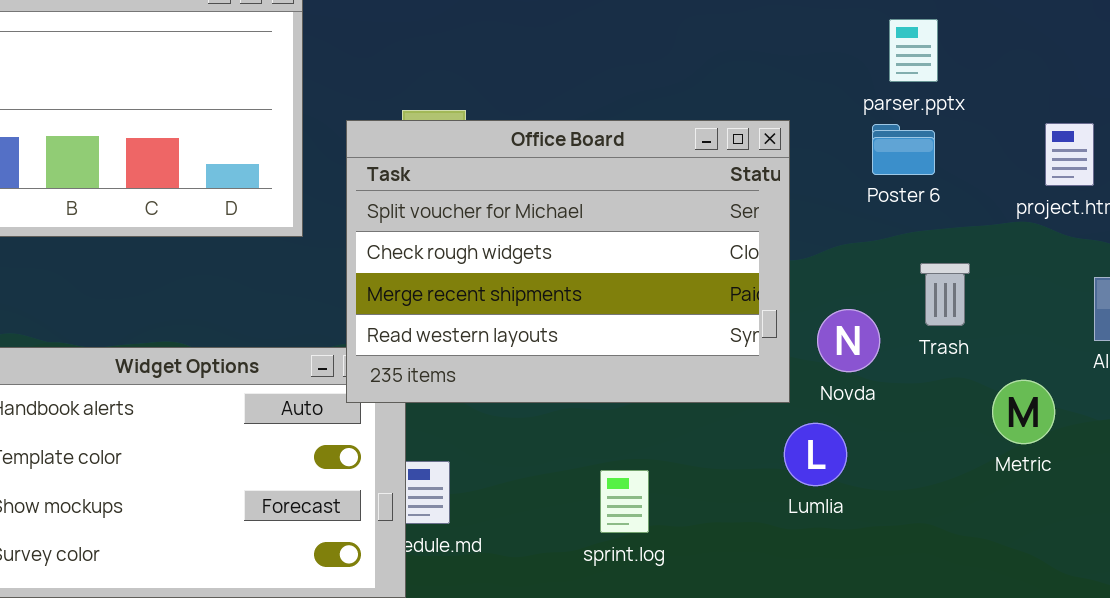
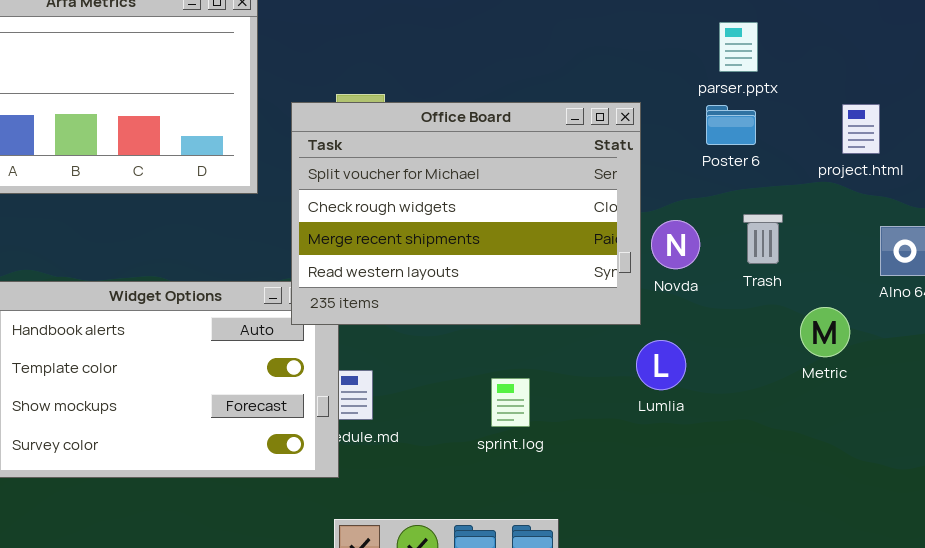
Novda: [817,309,880,372] -> [651,220,700,269], moved

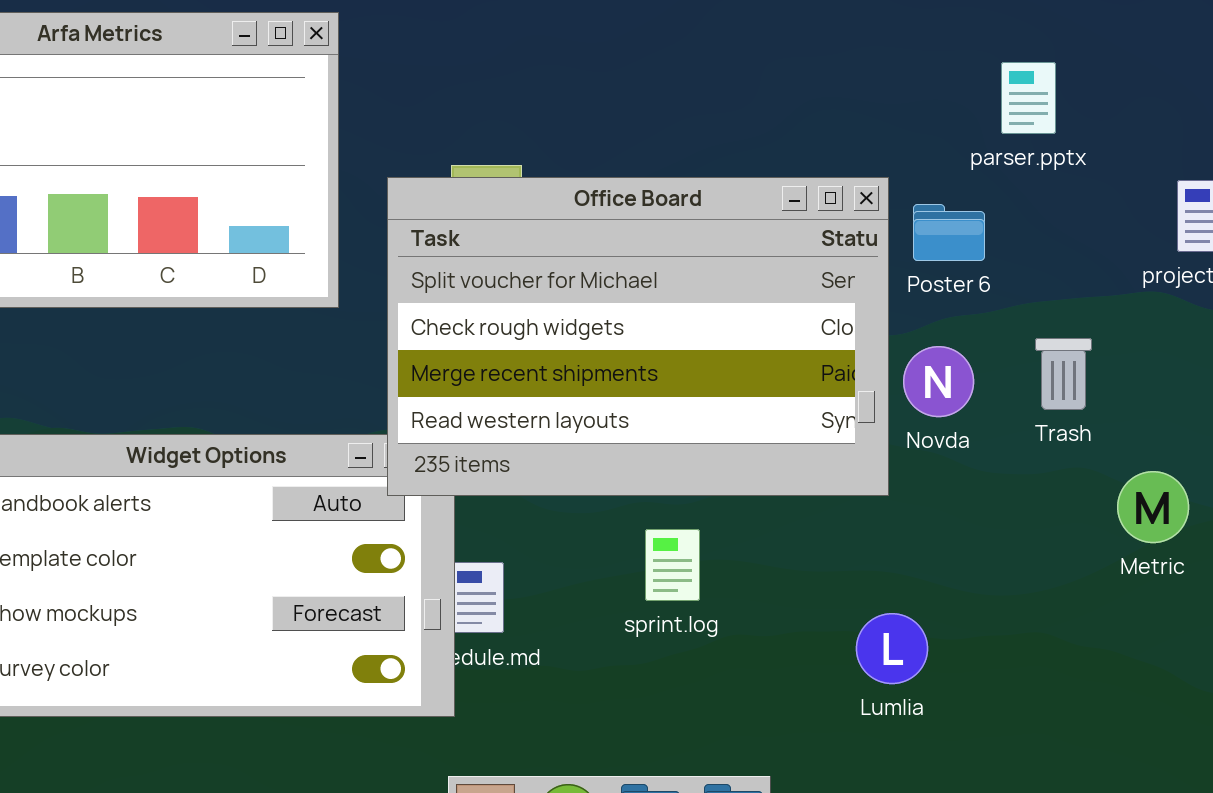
Poster 6: [706,105,756,145] -> [913,204,985,261], moved
Lumlia: [636,340,686,390] -> [856,613,928,684], moved
sprint.log: [491,378,530,427] -> [645,529,700,601], moved

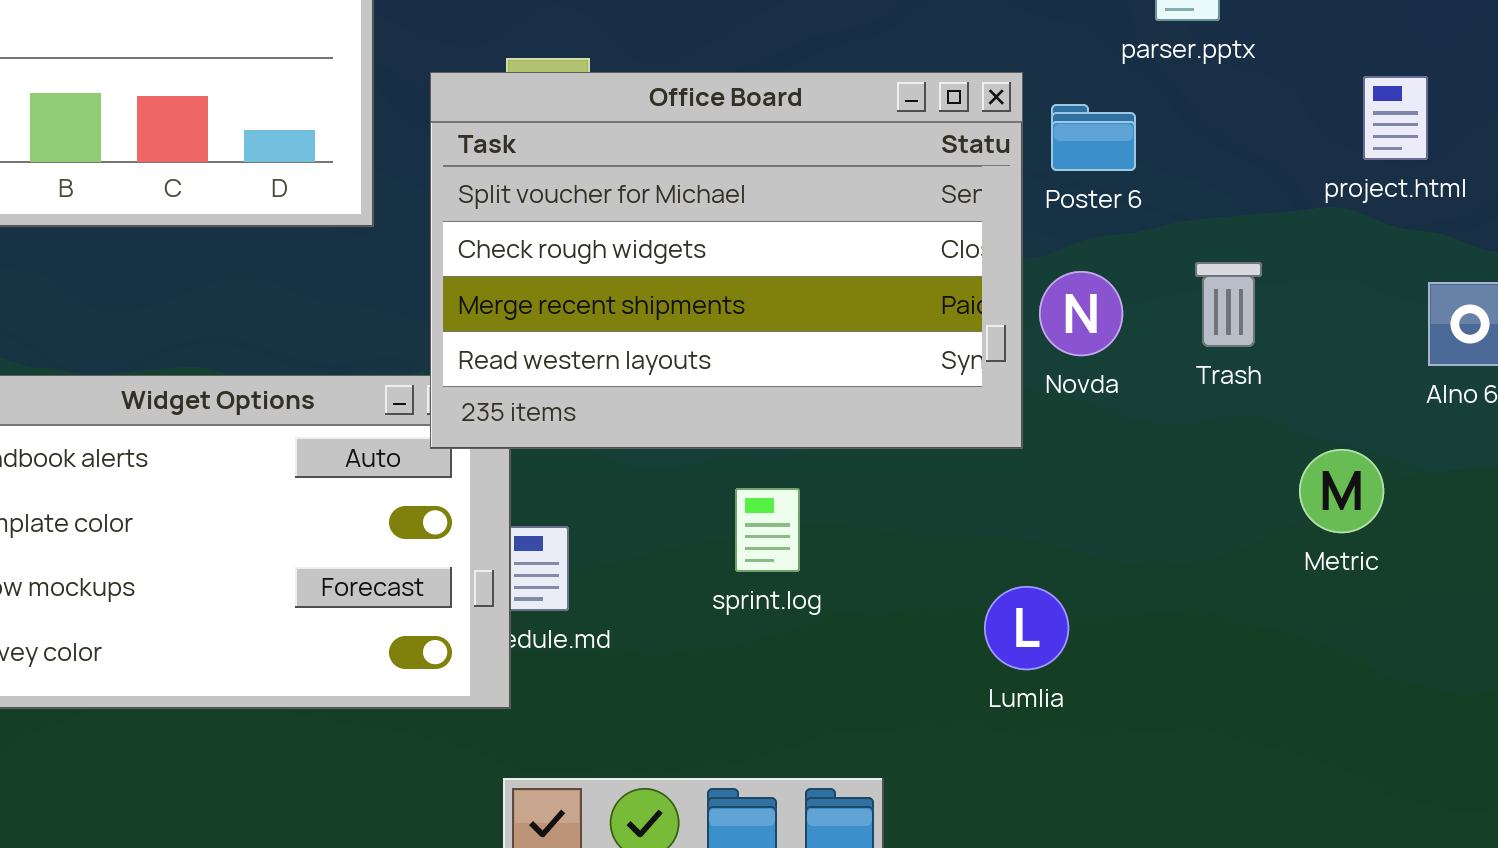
Metric: [1117,471,1189,543] -> [1299,449,1384,533], moved

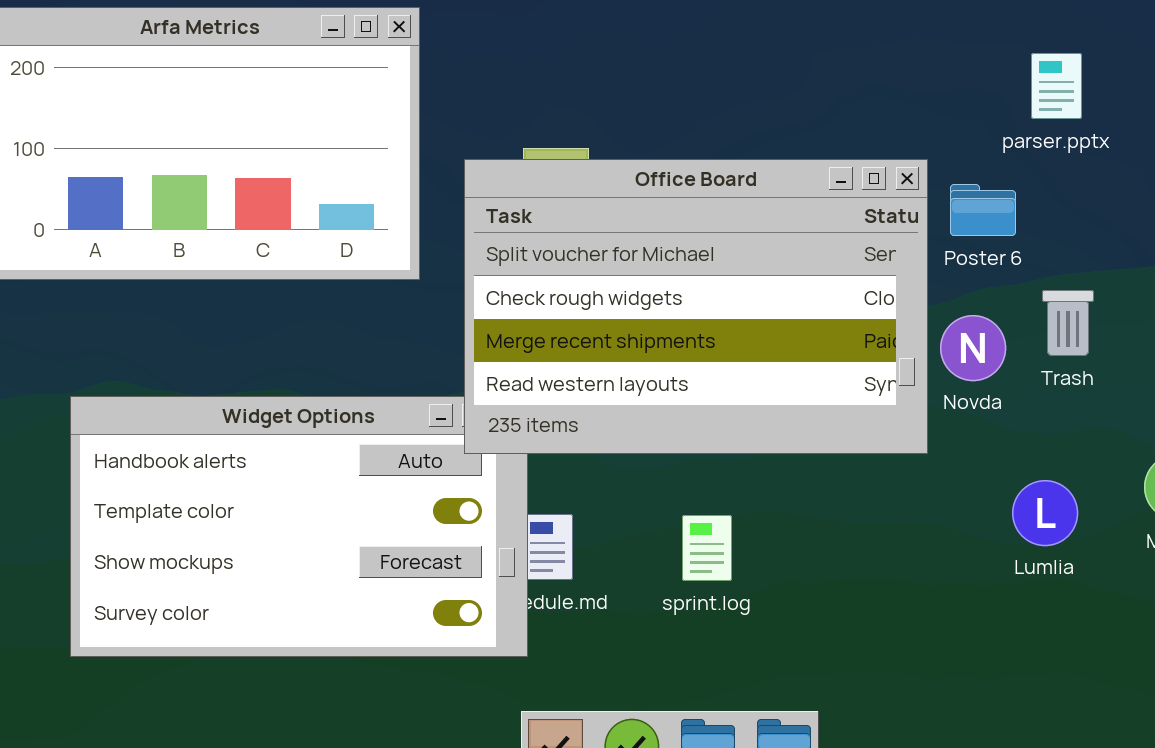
Trash: [1195,262,1262,347] -> [1042,290,1094,356], moved
sprint.log: [735,488,800,572] -> [682,515,732,581], moved
Lumlia: [984,586,1069,670] -> [1012,480,1078,546], moved

